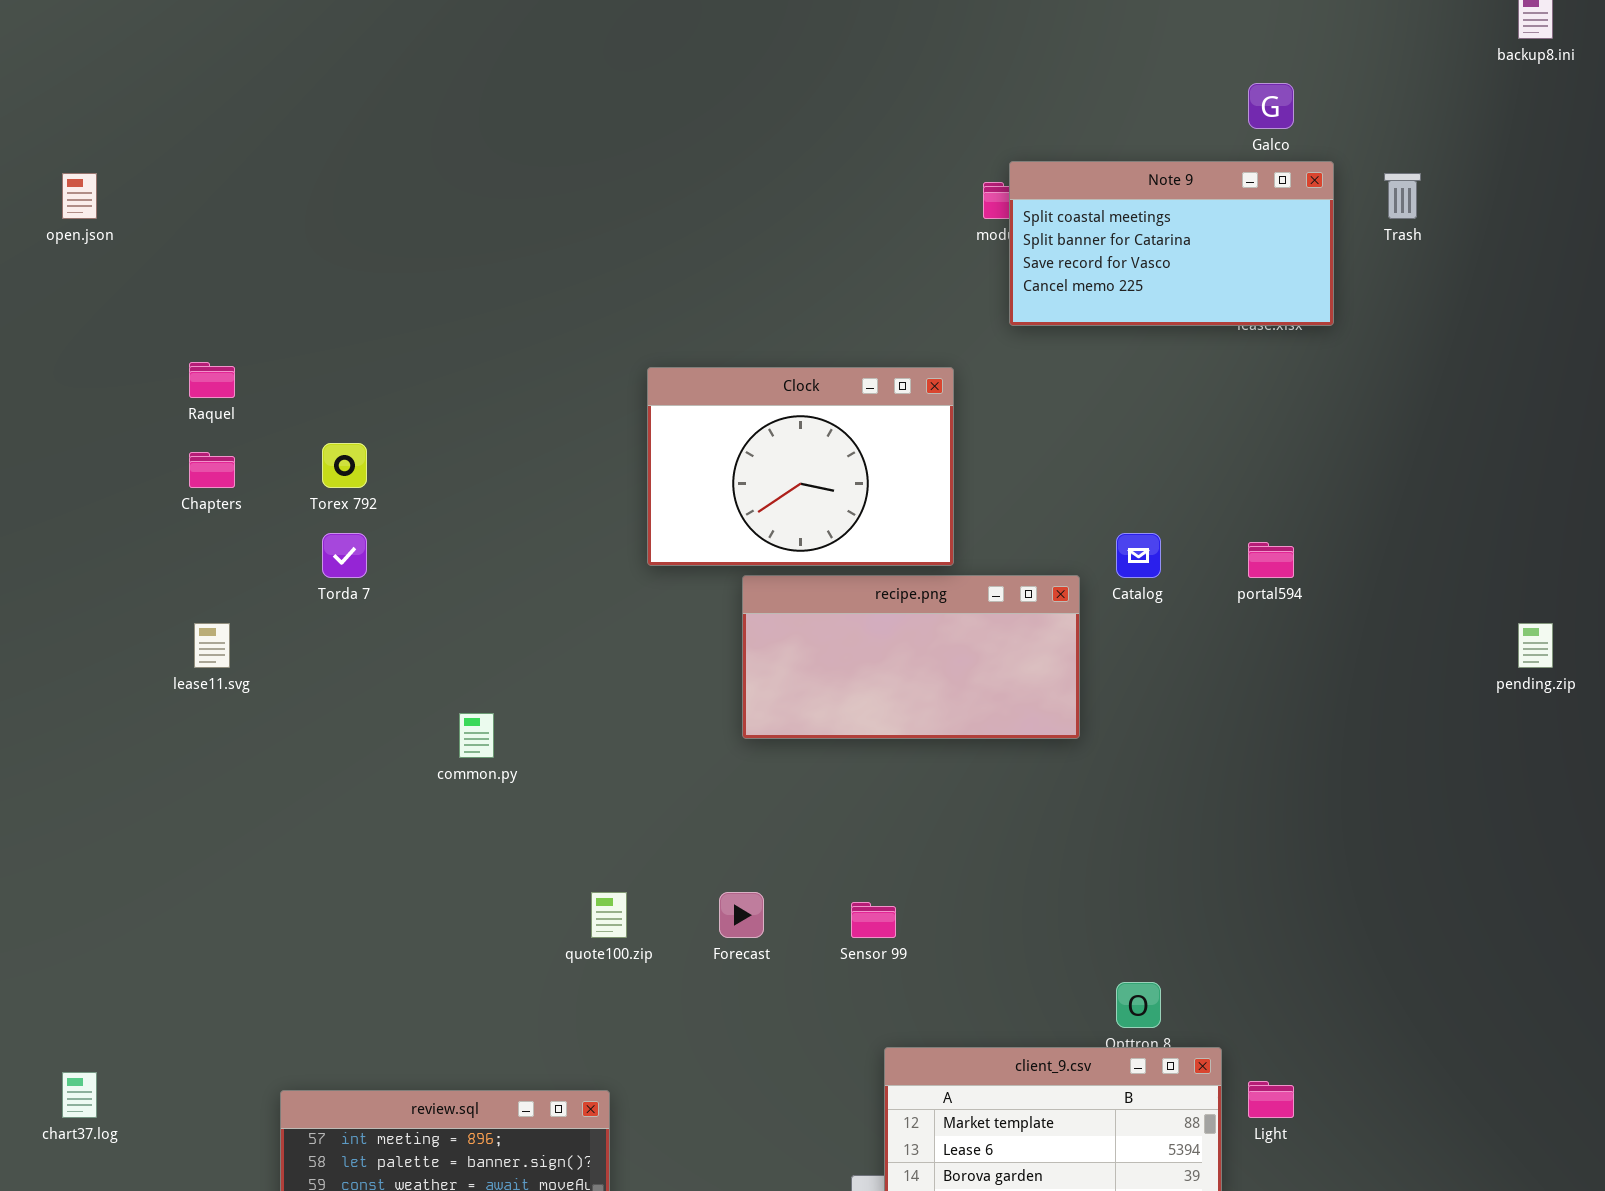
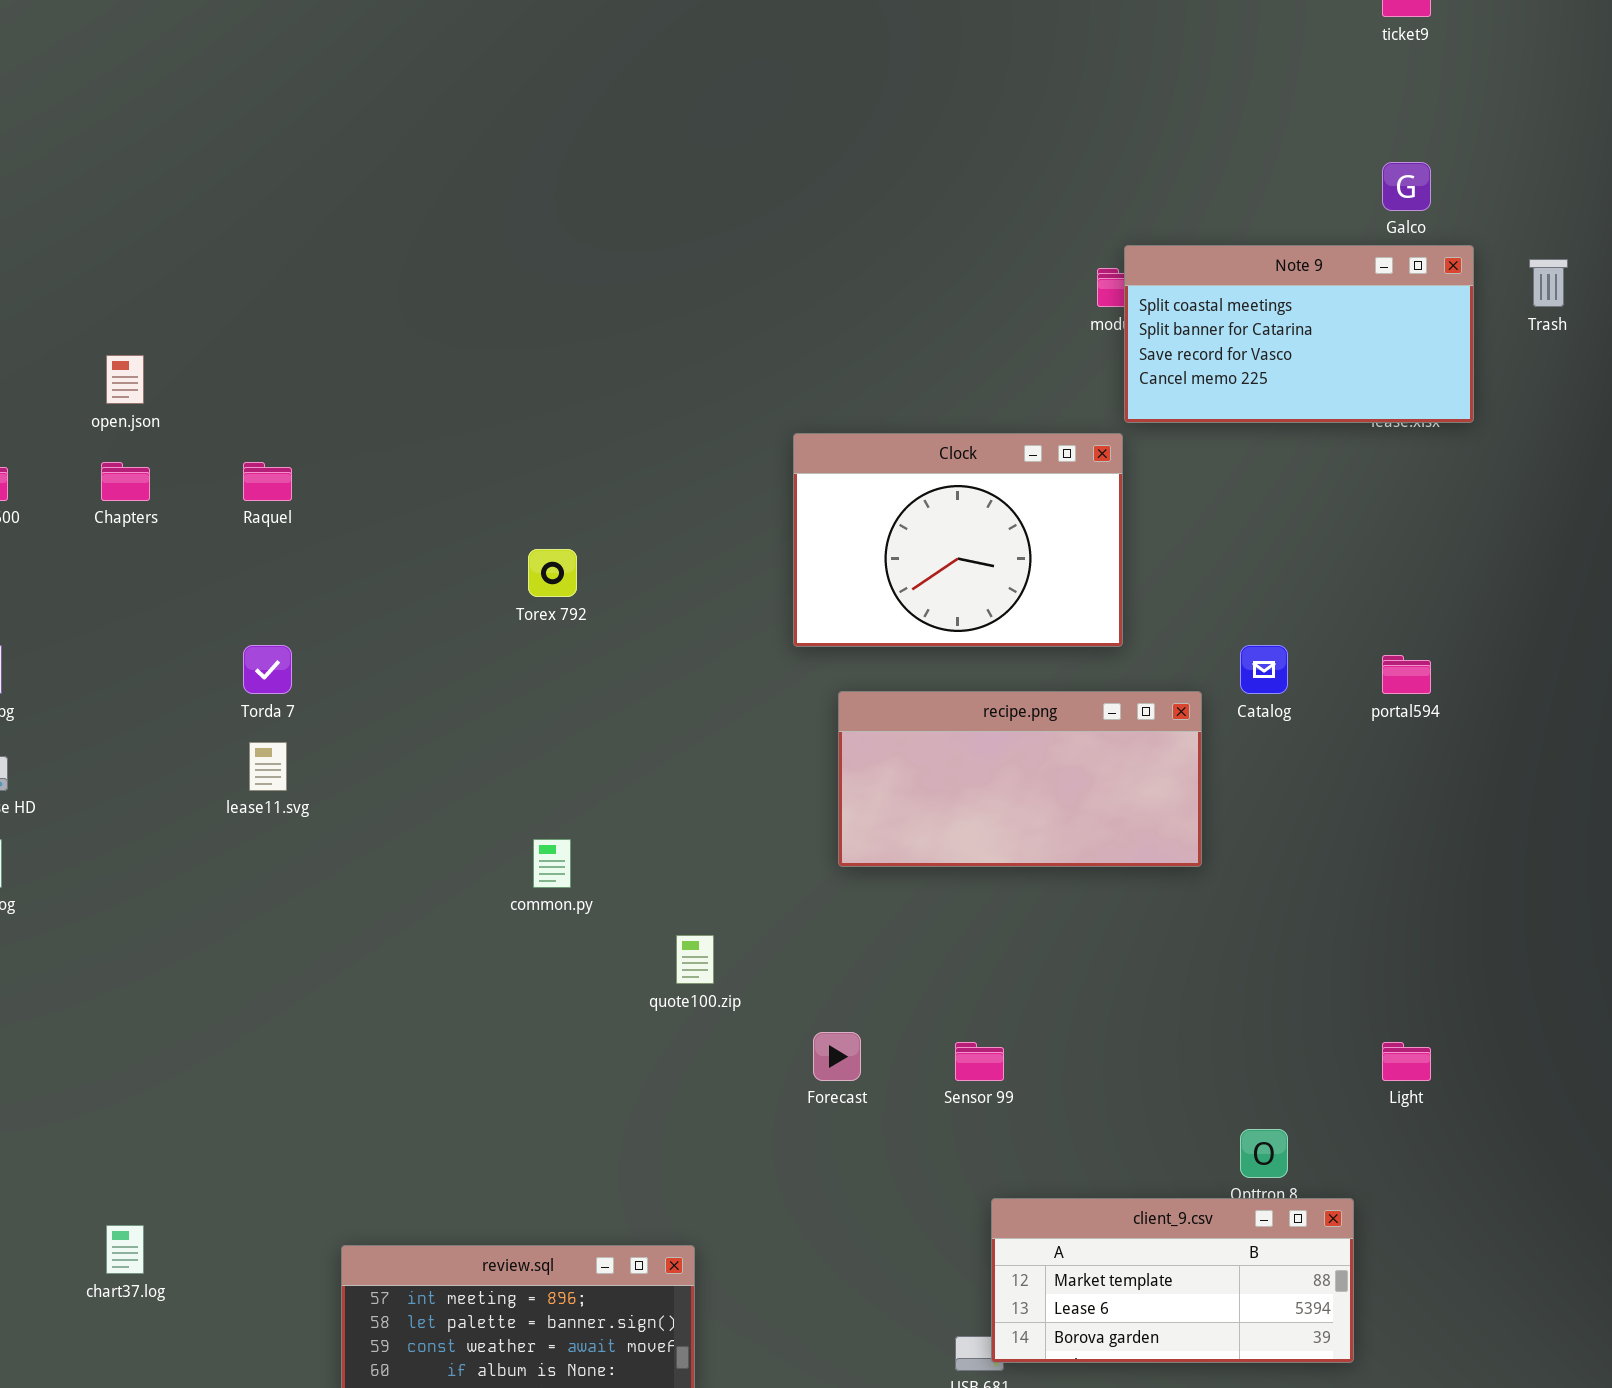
open.json: [62,173,97,219] -> [106,355,144,404], moved
Clock: [647,367,954,566] -> [793,433,1123,647], moved
Torex 792: [322,443,367,488] -> [528,549,577,597], moved
Chapters: [189,452,235,488] -> [101,462,150,501], moved
Torda 7: [322,533,367,578] -> [243,645,292,694], moved
quote100.zip: [591,892,627,938] -> [676,935,714,984], moved
Light: [1248,1081,1294,1118] -> [1382,1042,1431,1081], moved

